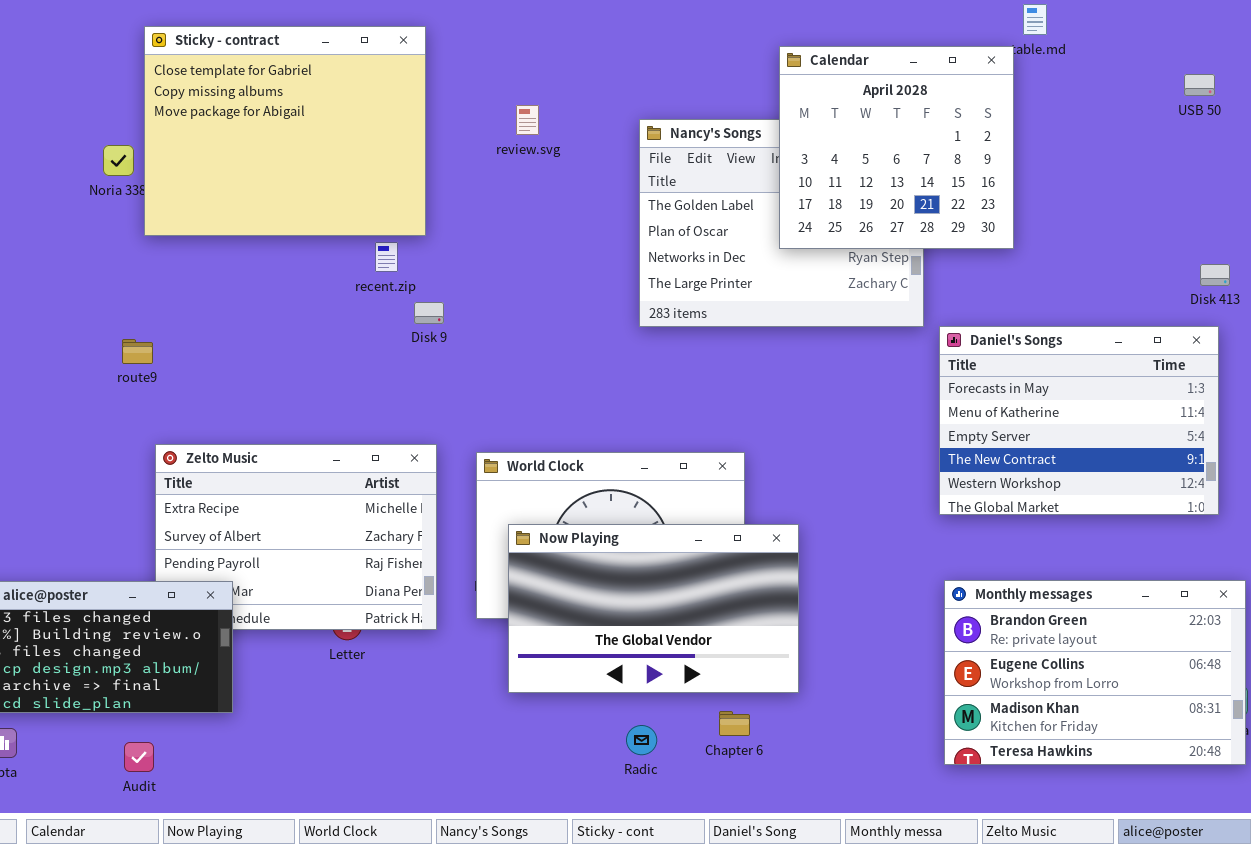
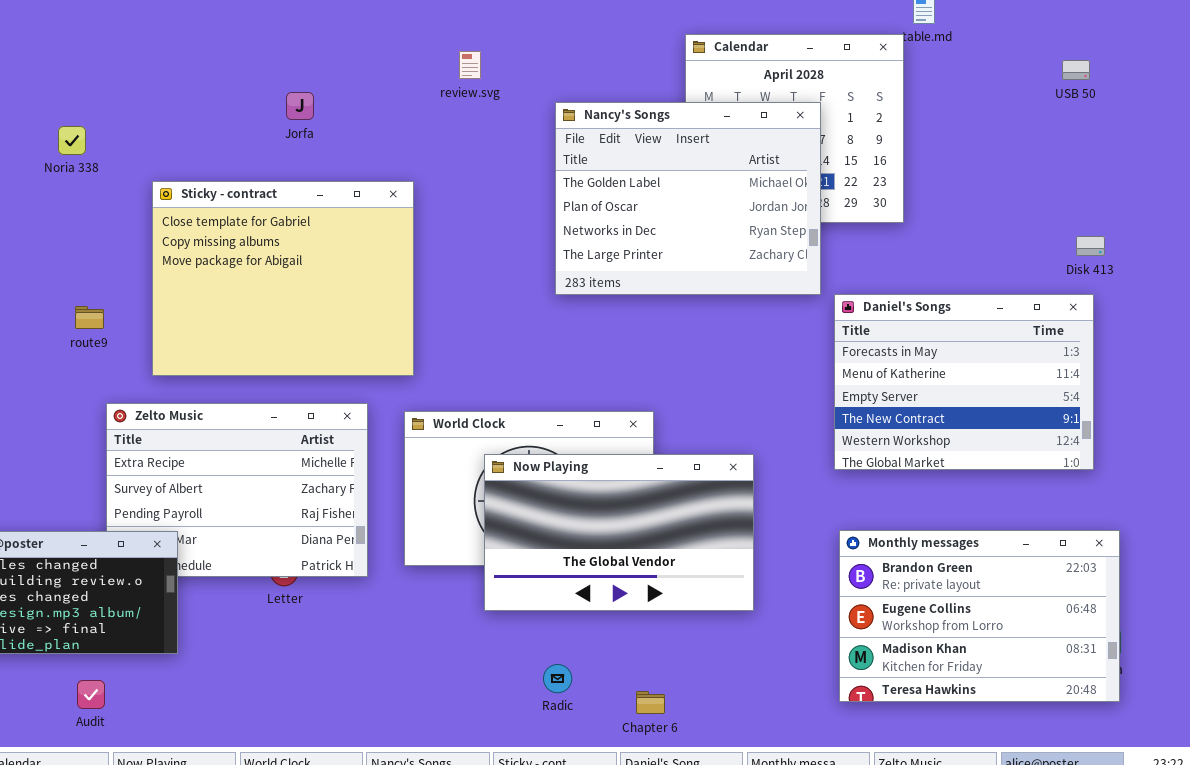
Sticky - contract: [144,26,426,236] -> [152,181,414,376], moved
review.svg: [516,105,539,135] -> [459,51,481,79], moved
Nancy's Songs: [639,119,924,327] -> [555,102,821,295], raised
Now Playing: [508,524,799,693] -> [484,454,754,611], moved
Chapter 6: [719,711,750,736] -> [636,691,665,714], moved

